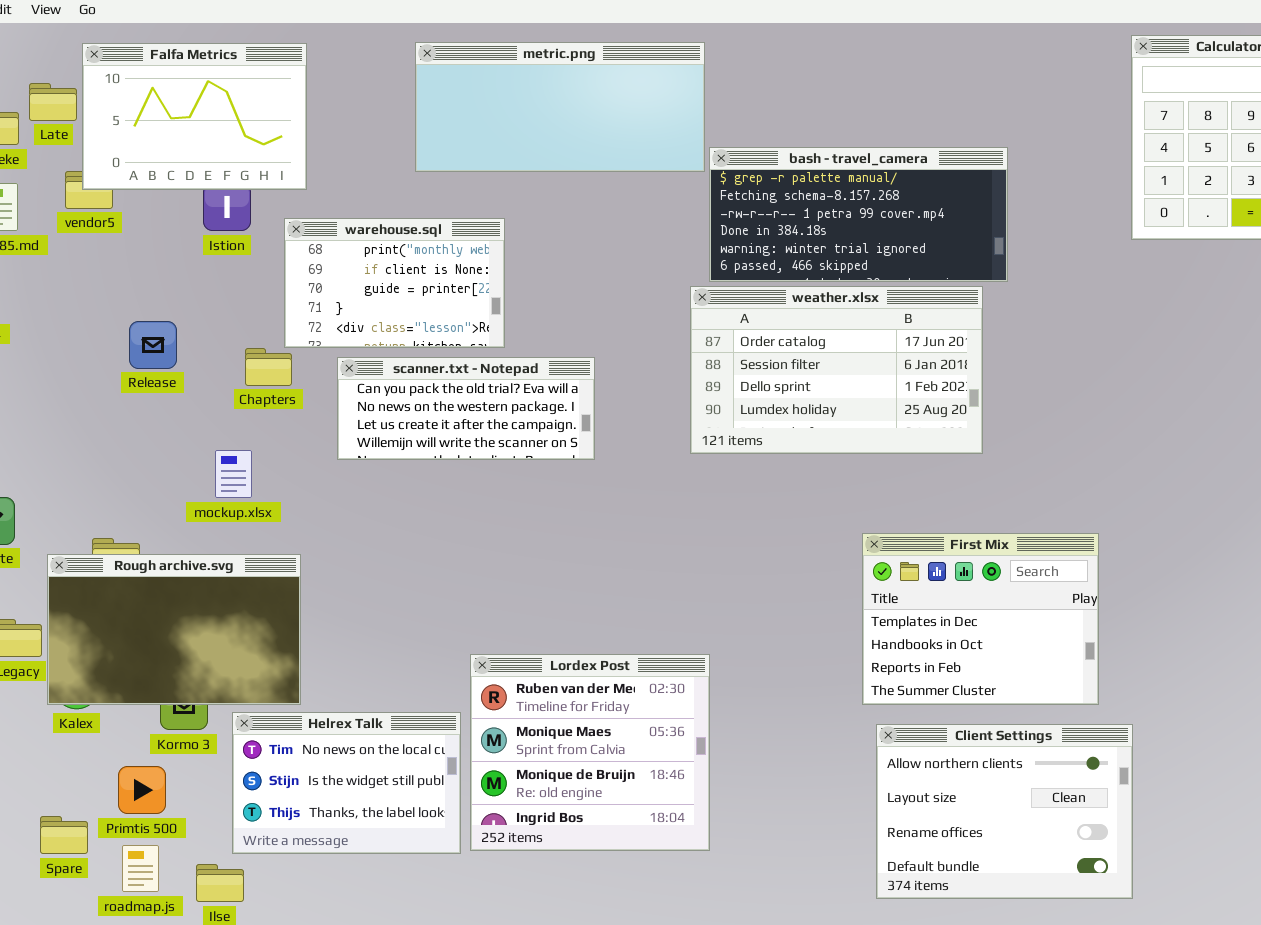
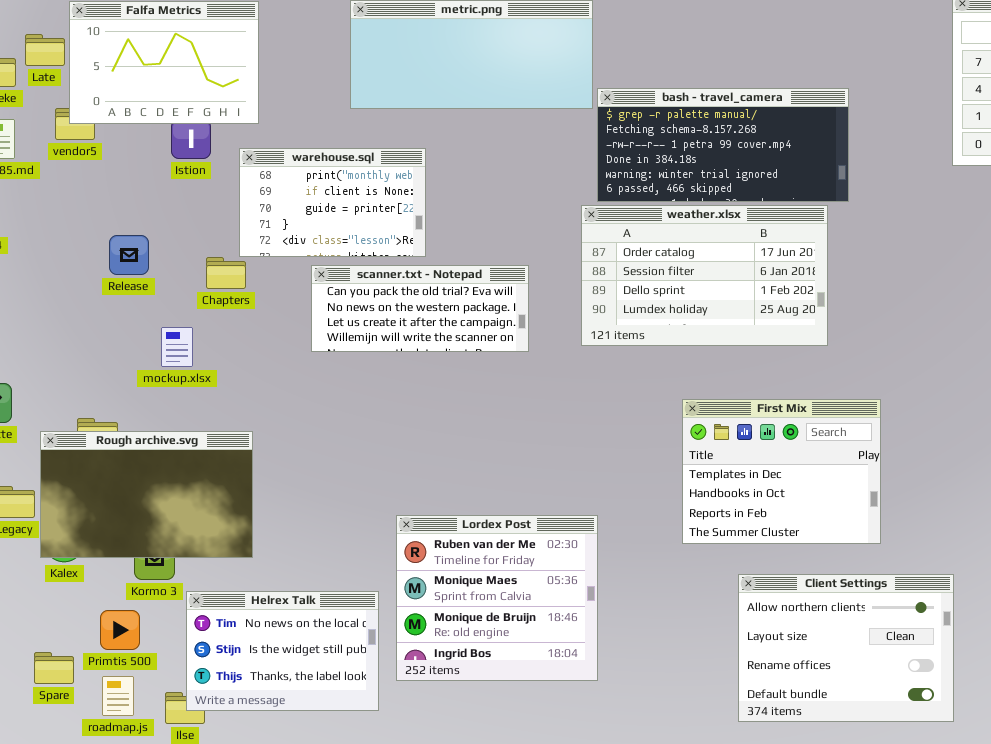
scanner.txt - Notepad: [337,357,595,460] -> [311,265,529,352], moved
mockup.xlsx: [215,450,252,498] -> [161,327,193,367], moved
First Mix: [862,533,1099,705] -> [682,399,881,544], moved
Helrex Talk: [232,712,461,854] -> [186,591,379,711], moved

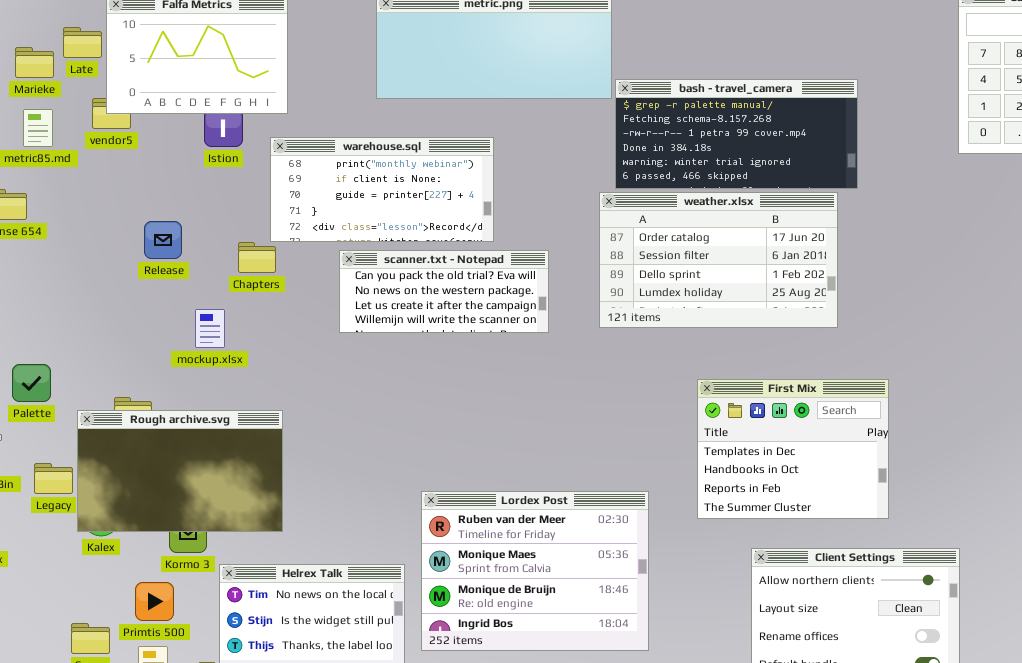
warehouse.sql: [239,148,426,257] -> [270,137,494,242], resized
Lordex Post: [396,515,598,681] -> [421,491,649,651], resized

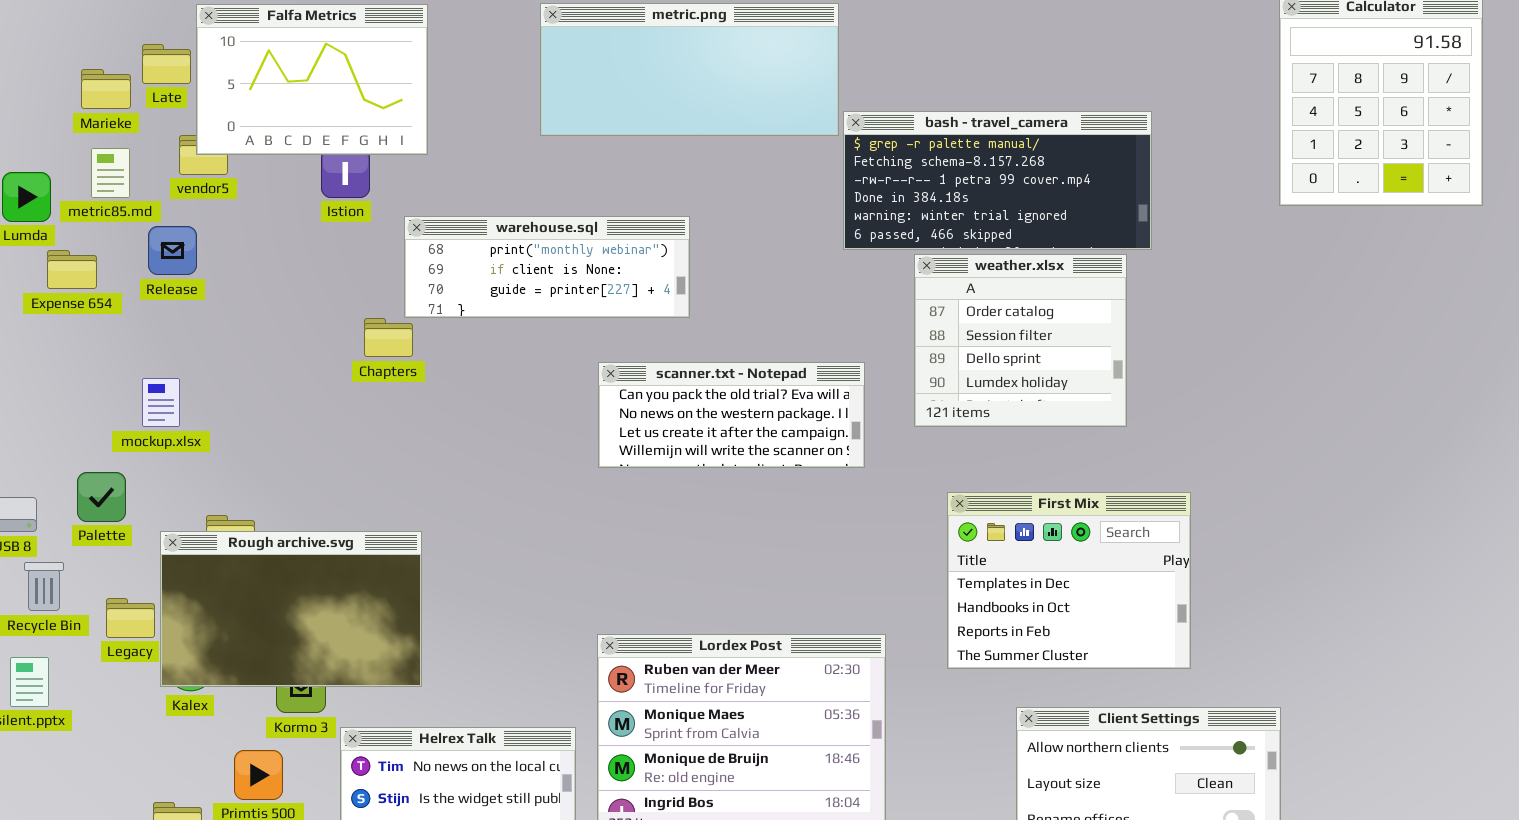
warehouse.sql: [270,137,494,242] -> [404,216,690,318], resized
weather.xlsx: [599,192,838,328] -> [914,254,1127,427], resized
Release: [144,221,182,259] -> [148,226,197,275], moved
scanner.txt - Notepad: [339,250,549,333] -> [598,362,865,468], moved
mockup.xlsx: [195,309,225,348] -> [142,378,180,427], moved

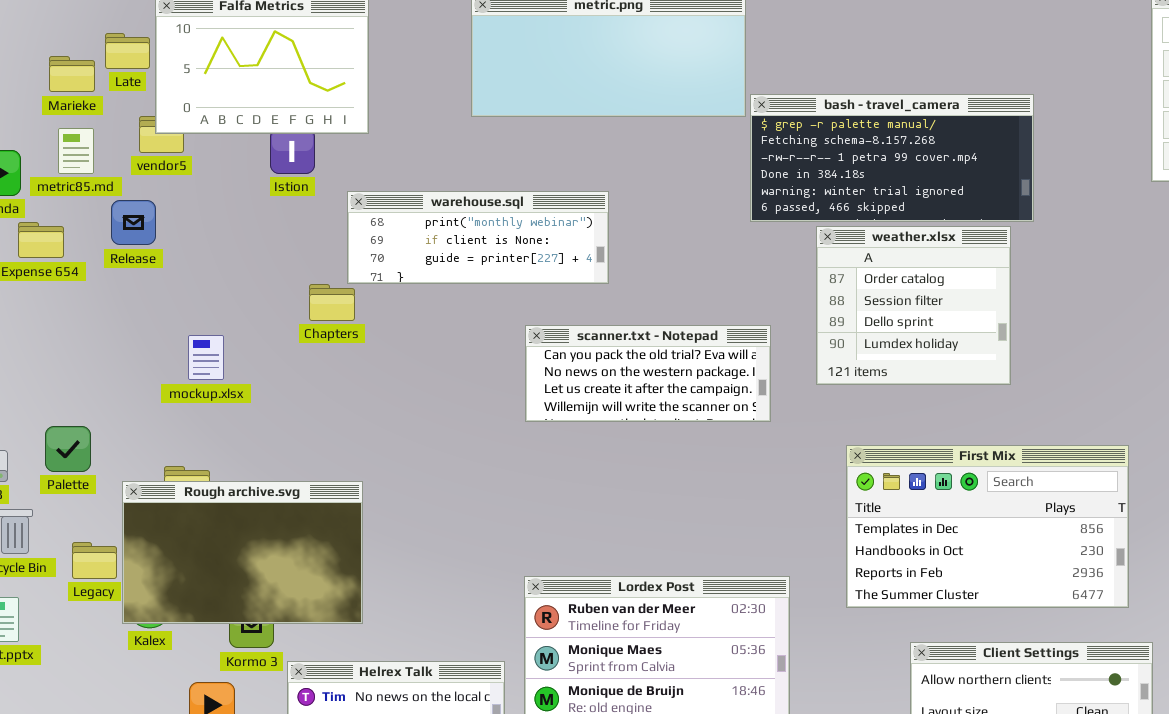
mockup.xlsx: [142,378,180,427] -> [188,335,224,380], moved
First Mix: [947,492,1191,669] -> [846,445,1129,608], resized

